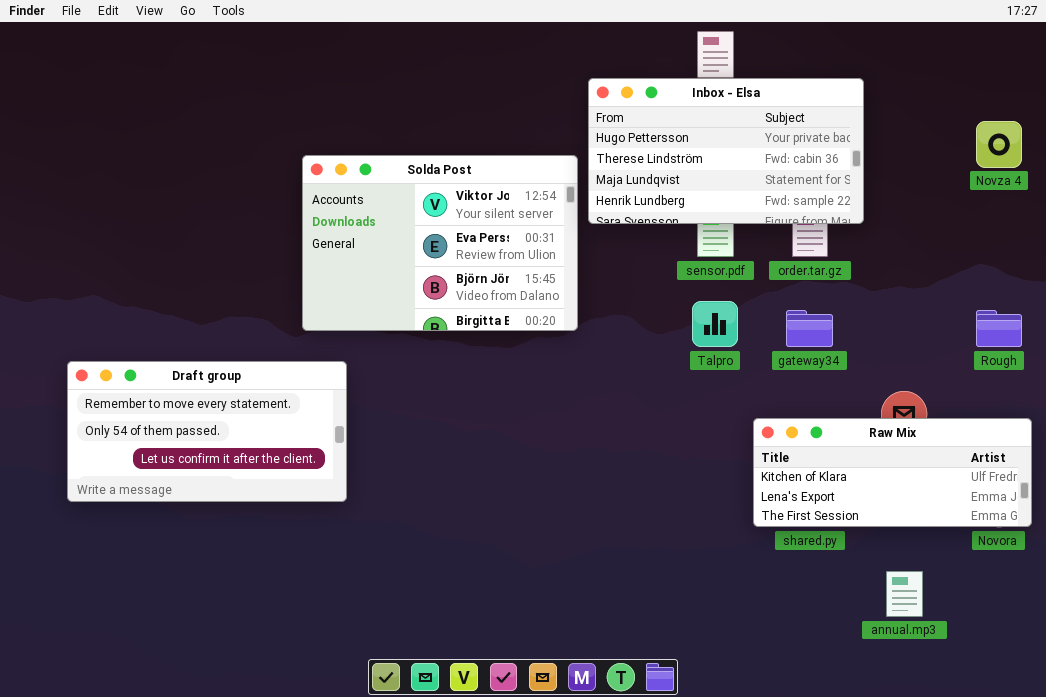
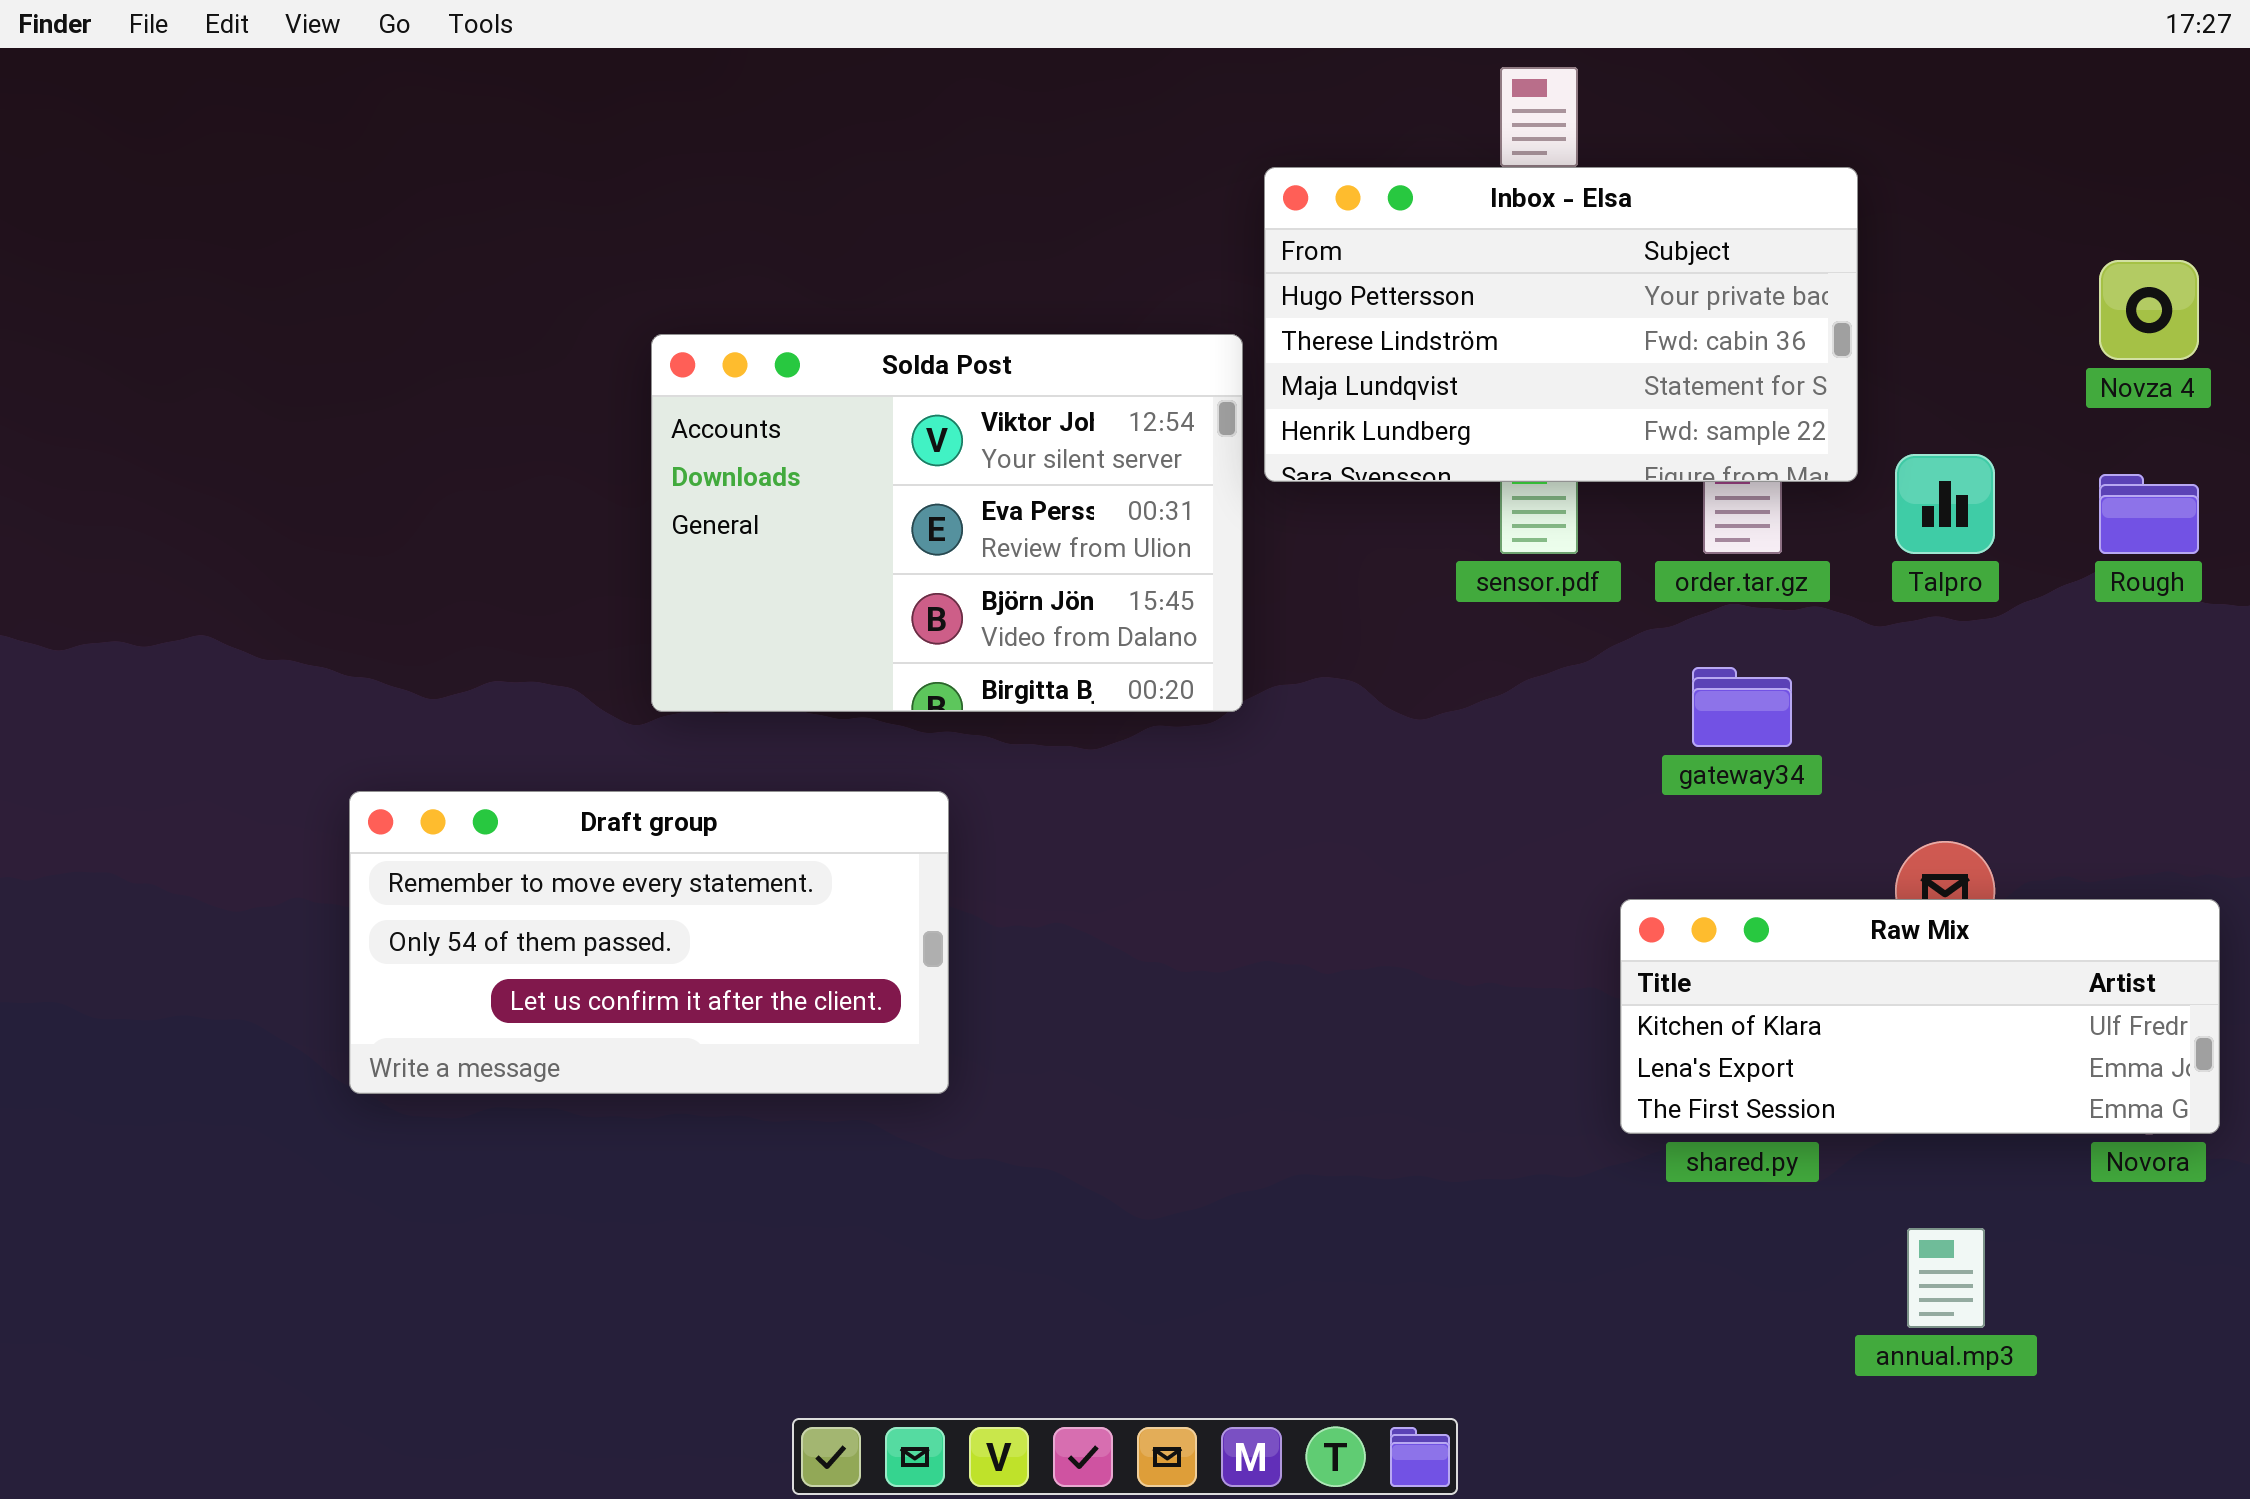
Talpro: [692,301,738,347] -> [1895,454,1995,554], moved
Rough: [976,310,1022,347] -> [2099,474,2199,554], moved
Draft group: [67,361,347,502] -> [349,791,949,1094], moved

